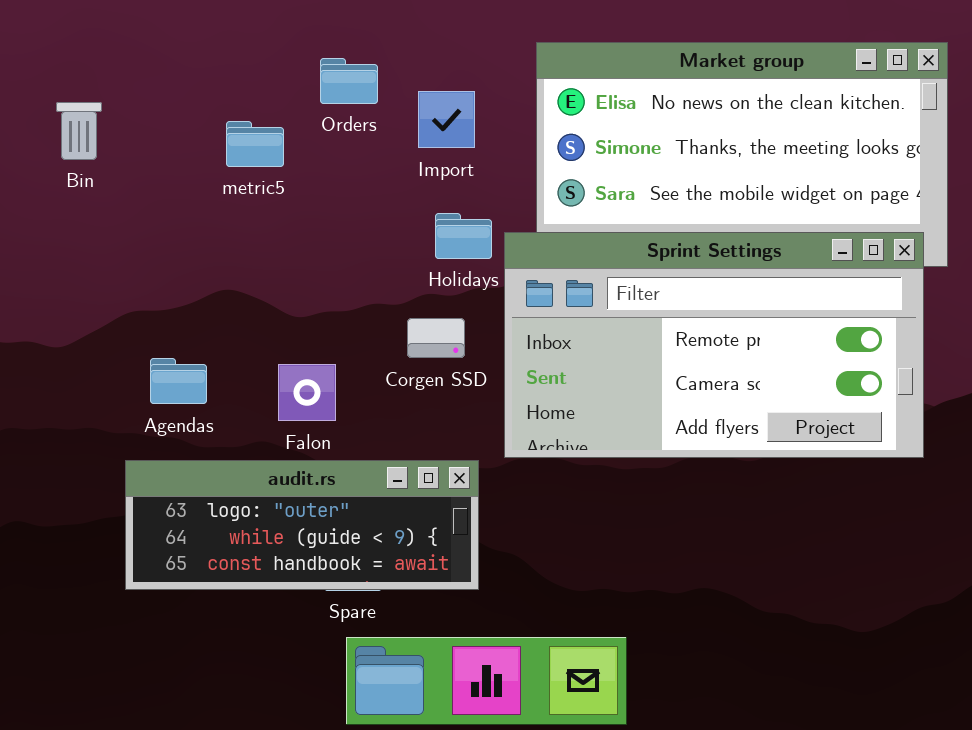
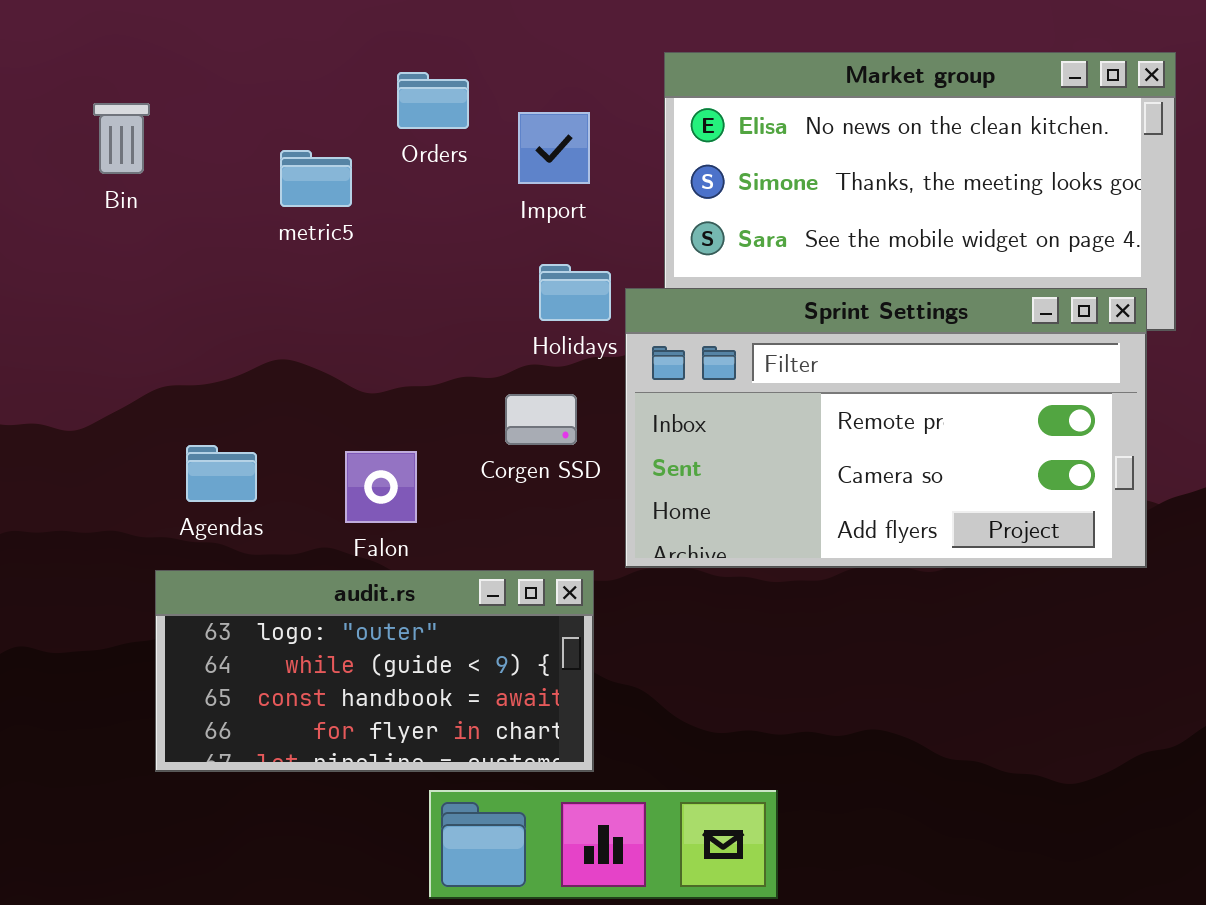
Bin: [56,102,102,160] -> [93,103,150,174], moved
audit.rs: [125,460,479,590] -> [155,570,594,772], resized

